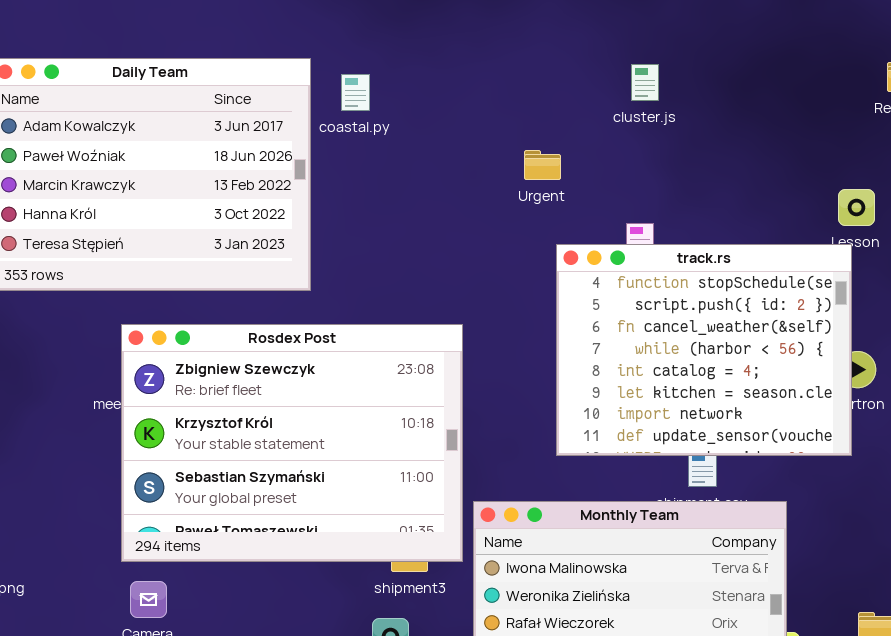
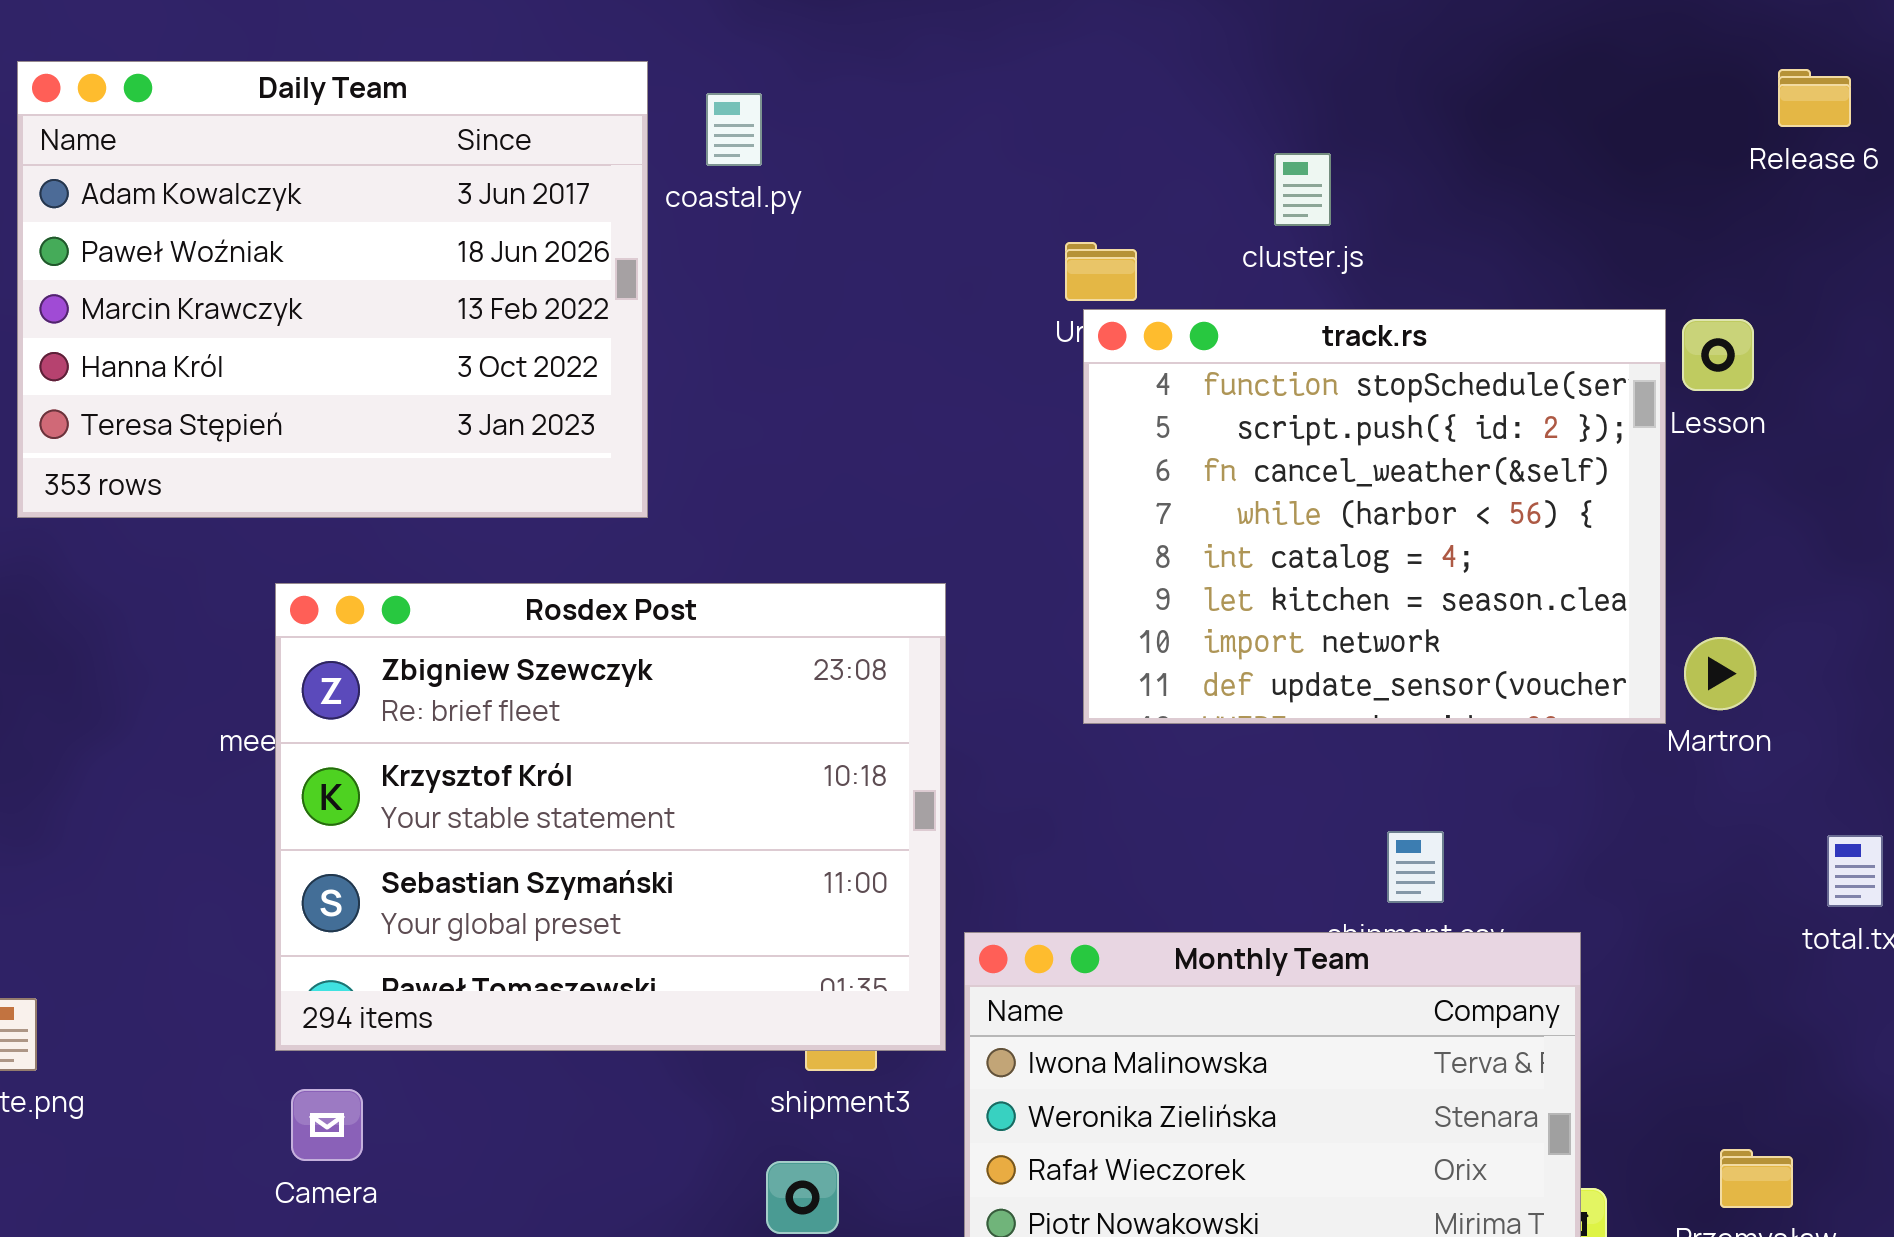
cluster.js: [631,64,659,101] -> [1274,153,1331,226], moved
track.rs: [556,244,852,456] -> [1083,309,1666,724], moved

